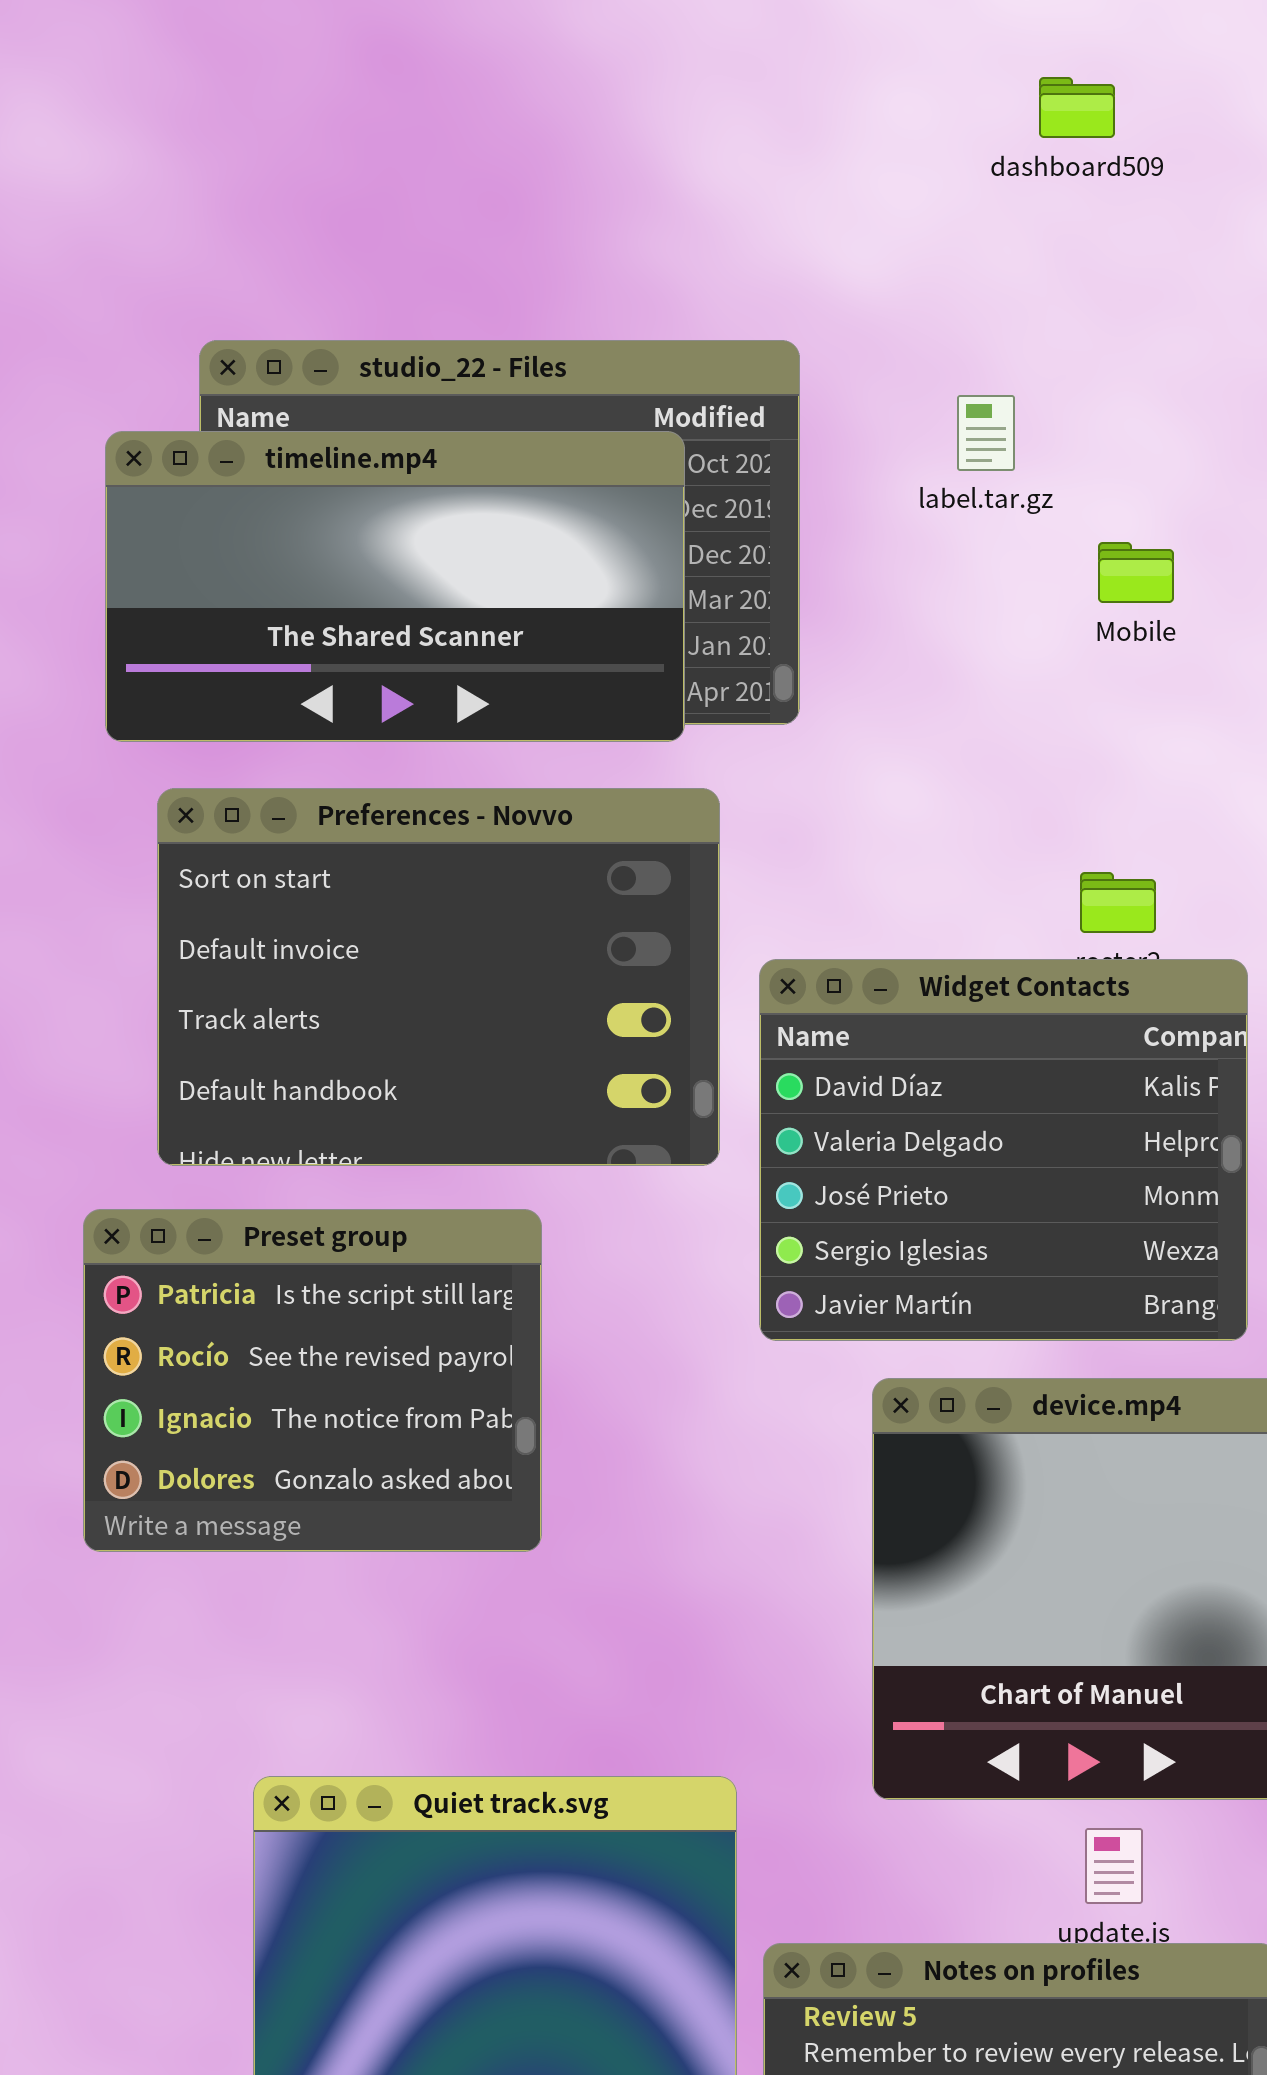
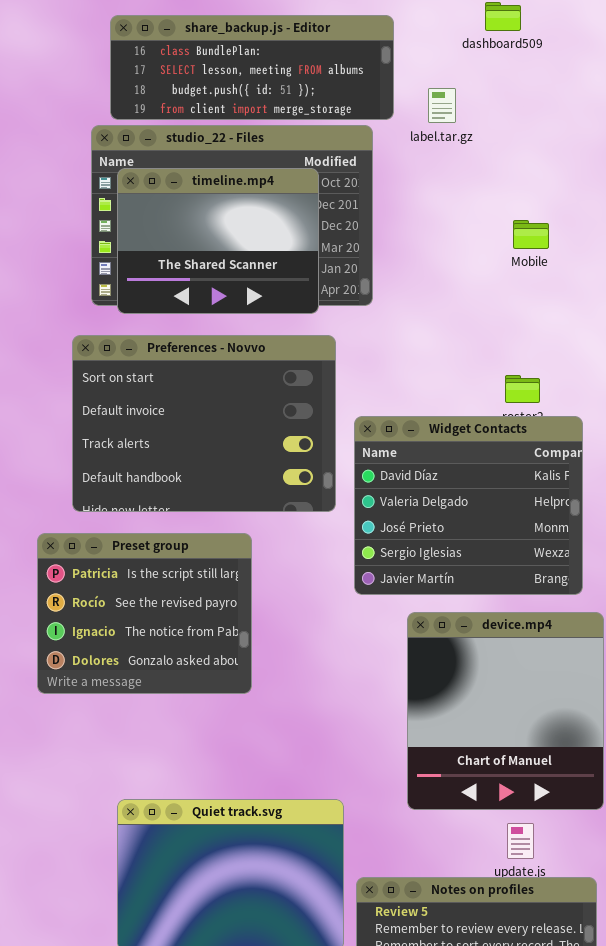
share_backup.js - Editor: none -> [110,15,394,120], opened
label.tar.gz: [957,395,1015,471] -> [428,88,456,123], moved
timeline.mp4: [105,431,685,742] -> [117,168,319,314], resized

